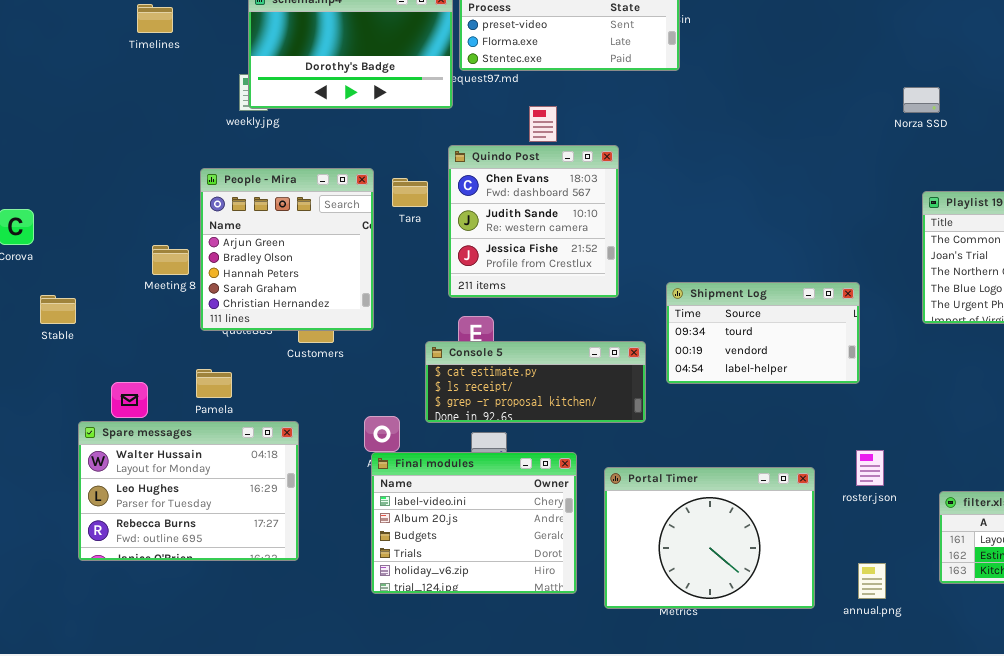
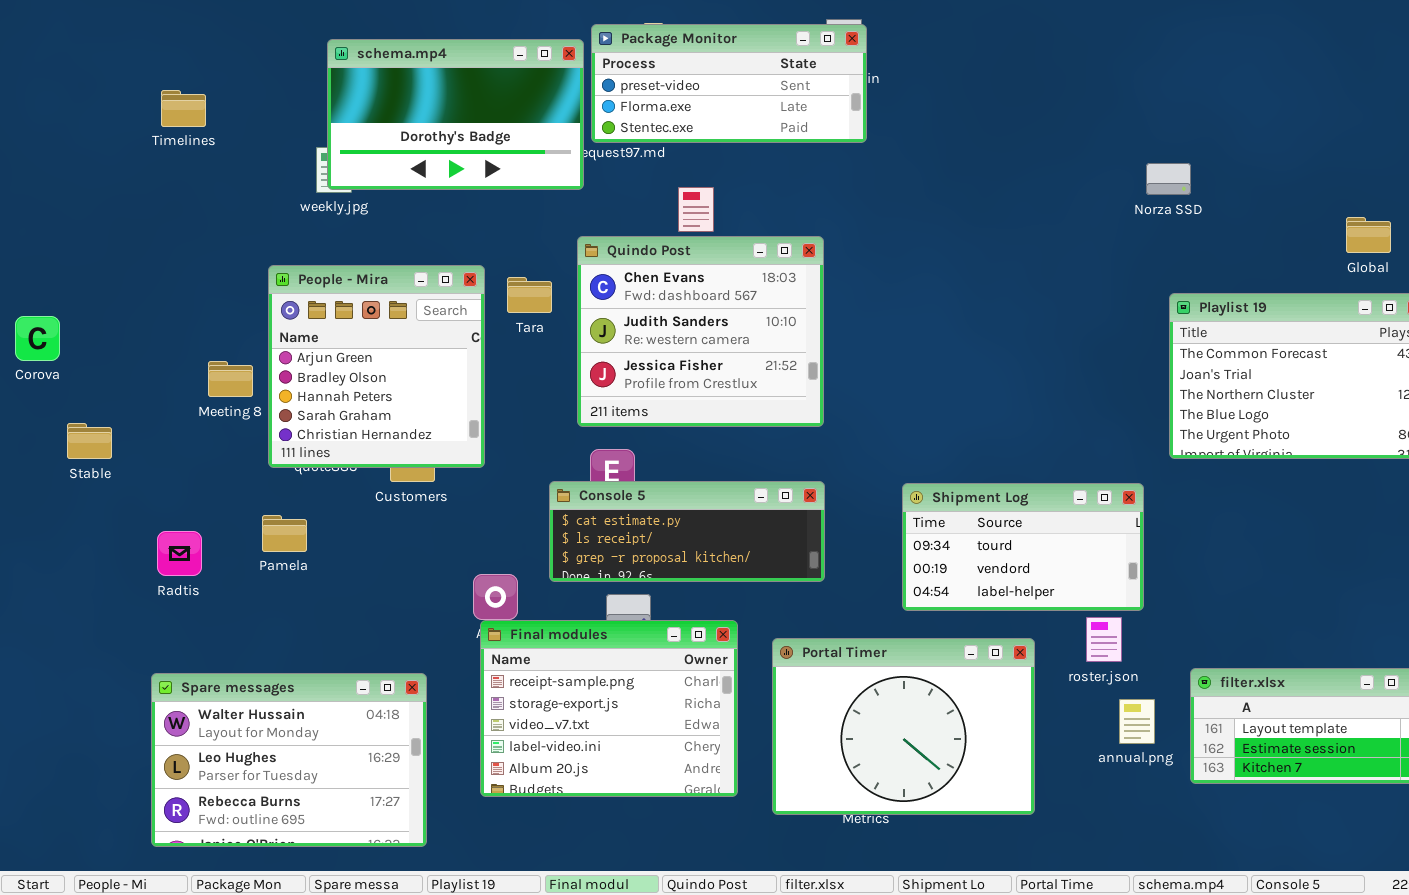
Timelines: [137,4,173,33] -> [161,90,206,127], moved
Quindo Post: [448,145,619,298] -> [577,236,824,427], resized
Shipment Log: [666,282,860,384] -> [902,483,1144,611], moved
Spare messages: [78,421,299,561] -> [151,673,427,847], moved
Final modules: [371,452,577,594] -> [480,620,738,797], scrolled up 3 rows
annual.png: [858,563,886,599] -> [1119,699,1155,744], moved

